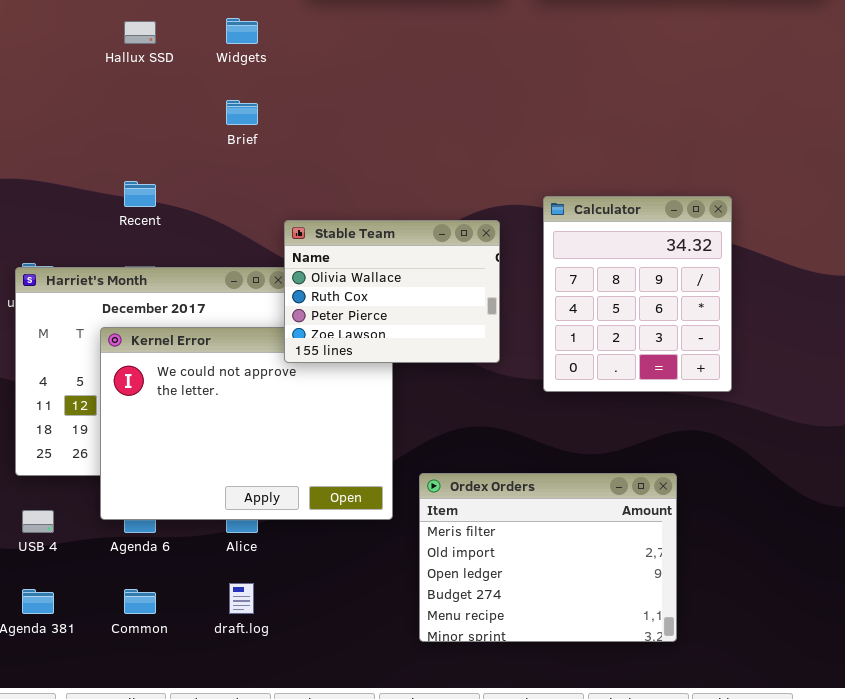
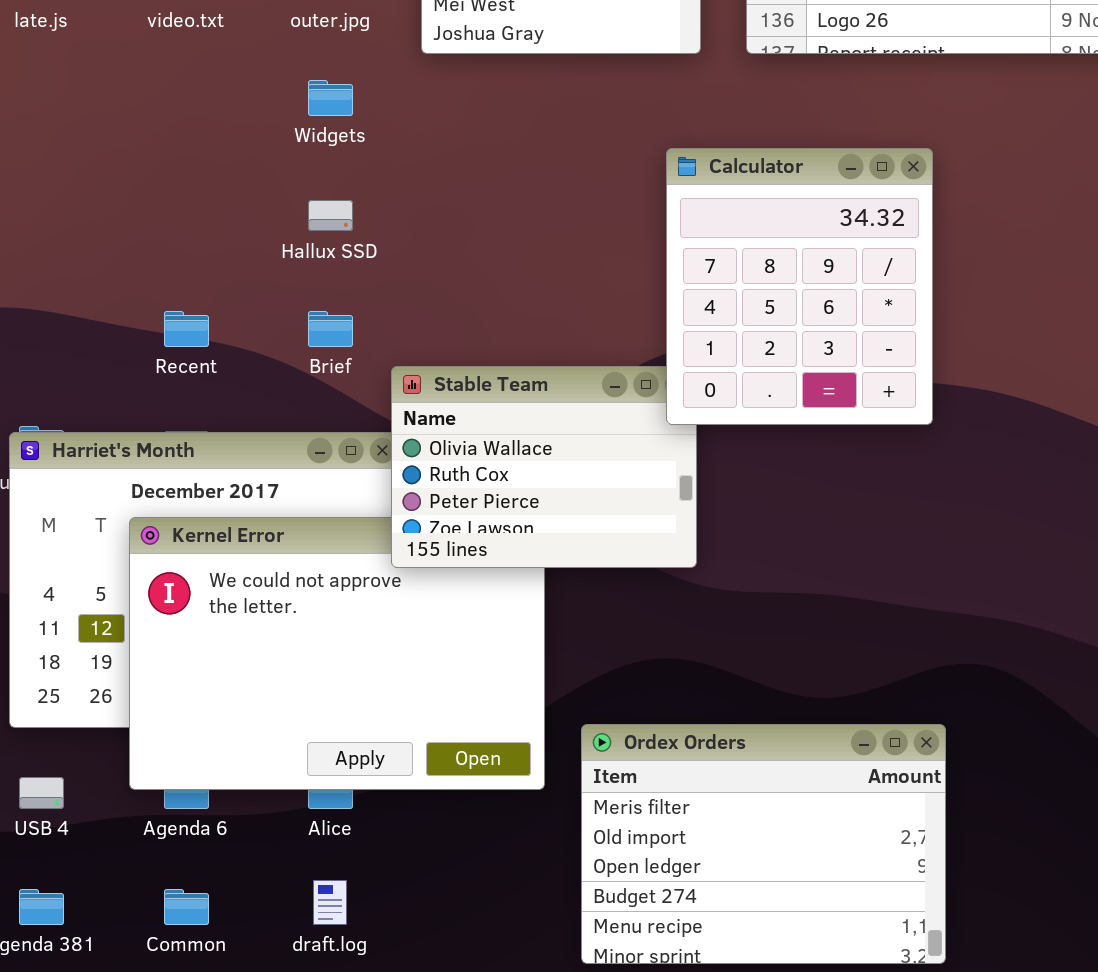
Hallux SSD: [124,21,156,44] -> [308,200,353,231], moved
Brief: [226,100,258,125] -> [308,311,353,347], moved
Calculator: [543,196,732,392] -> [666,148,933,425], moved

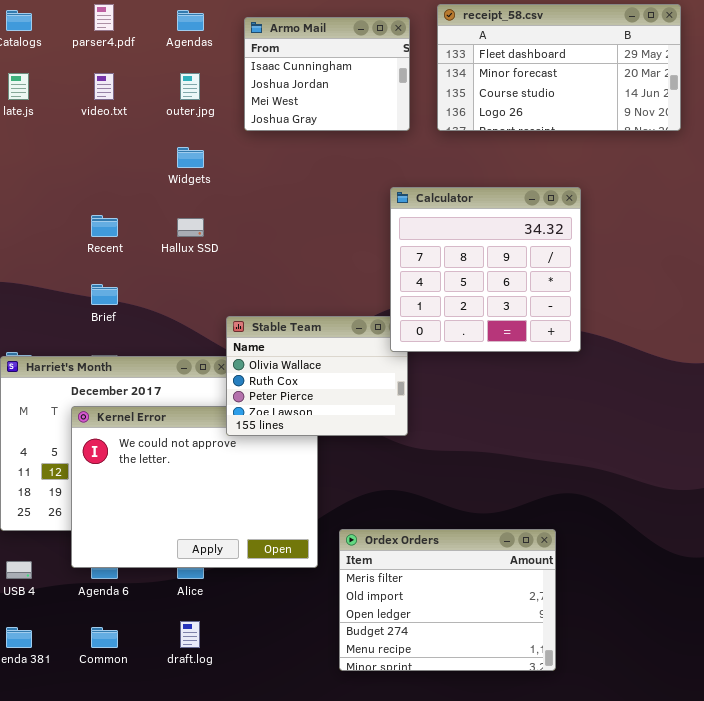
Calculator: [666,148,933,425] -> [390,187,581,352], resized
Recent: [164,311,209,347] -> [91,215,118,237], moved
Brief: [308,311,353,347] -> [91,284,118,305], moved

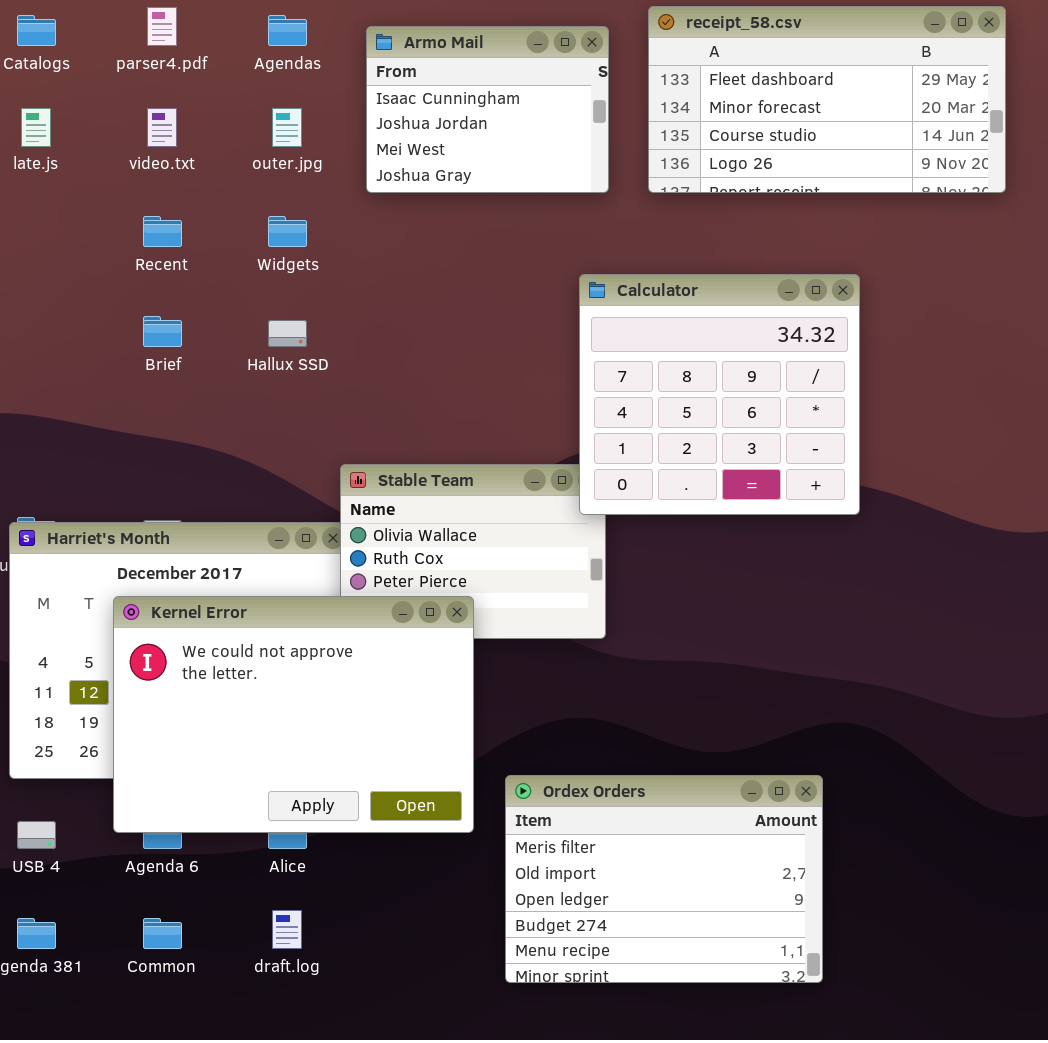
Recent: [91,215,118,237] -> [143,216,182,247], moved
Brief: [91,284,118,305] -> [143,316,182,347], moved
Kernel Error: [71,406,318,568] -> [113,596,474,833], raised

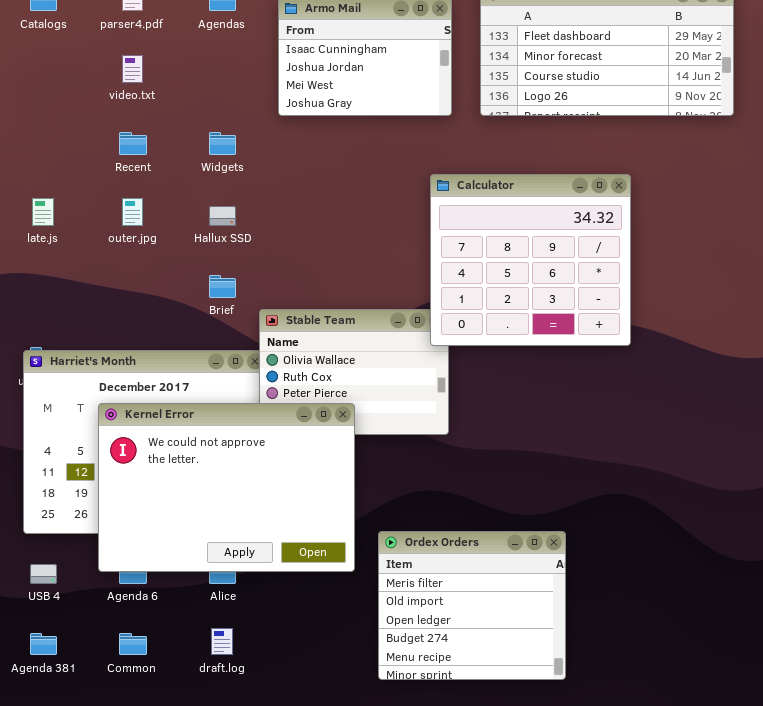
late.js: [21,108,51,147] -> [32,198,54,226], moved
outer.jpg: [272,108,302,147] -> [122,198,143,226], moved
Brief: [143,316,182,347] -> [209,275,236,298], moved
Ordex Orders: [505,775,823,983] -> [378,531,566,680], resized

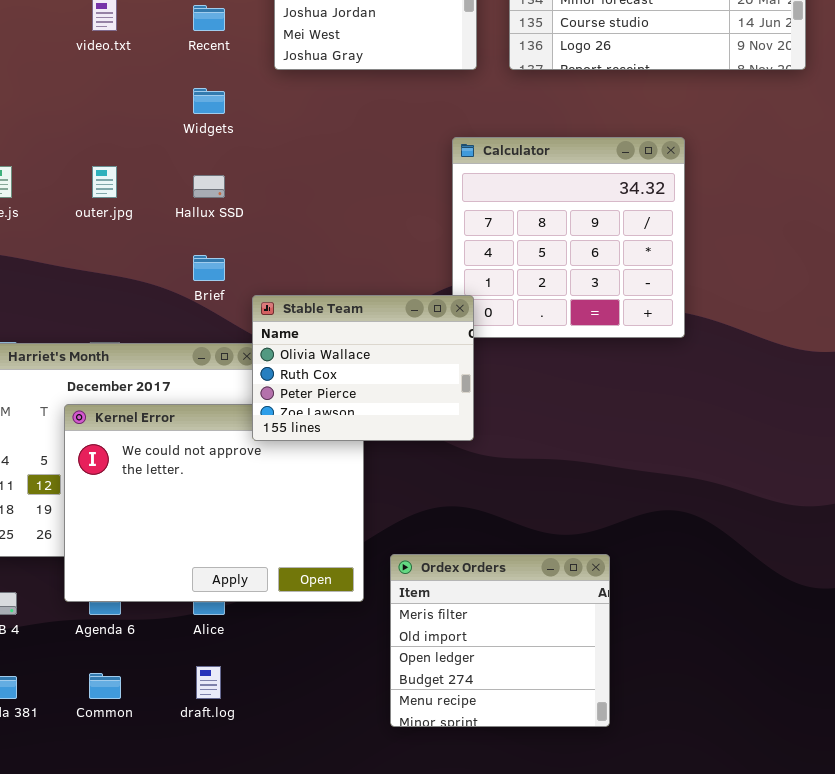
Recent: [119,132,147,155] -> [193,5,225,31], moved
Stable Team: [259,309,449,435] -> [252,295,474,441], raised

